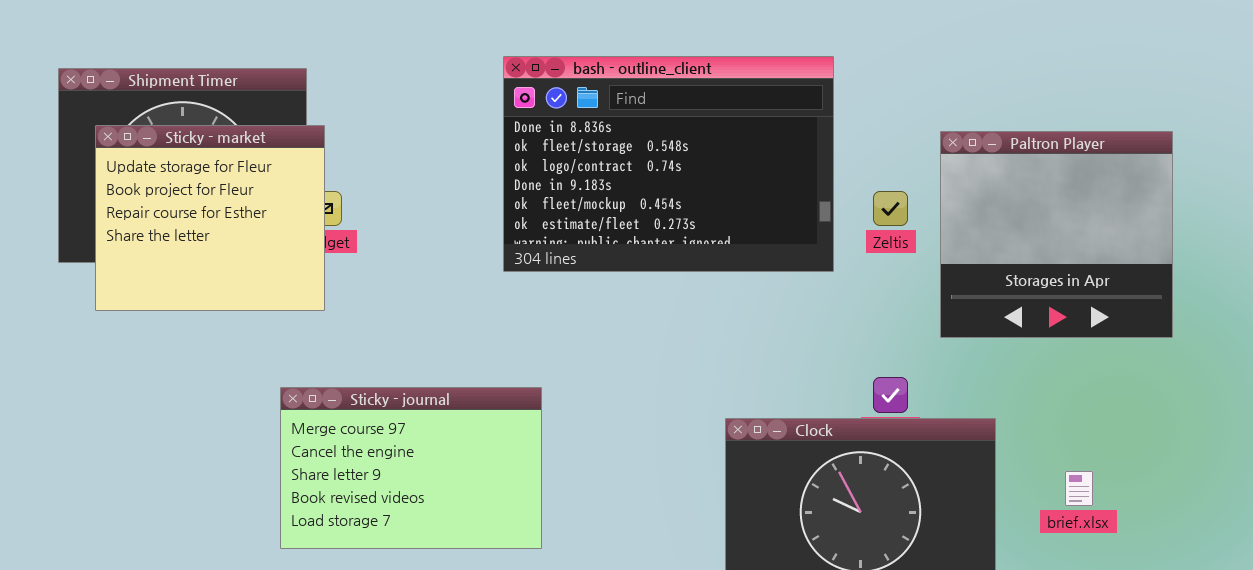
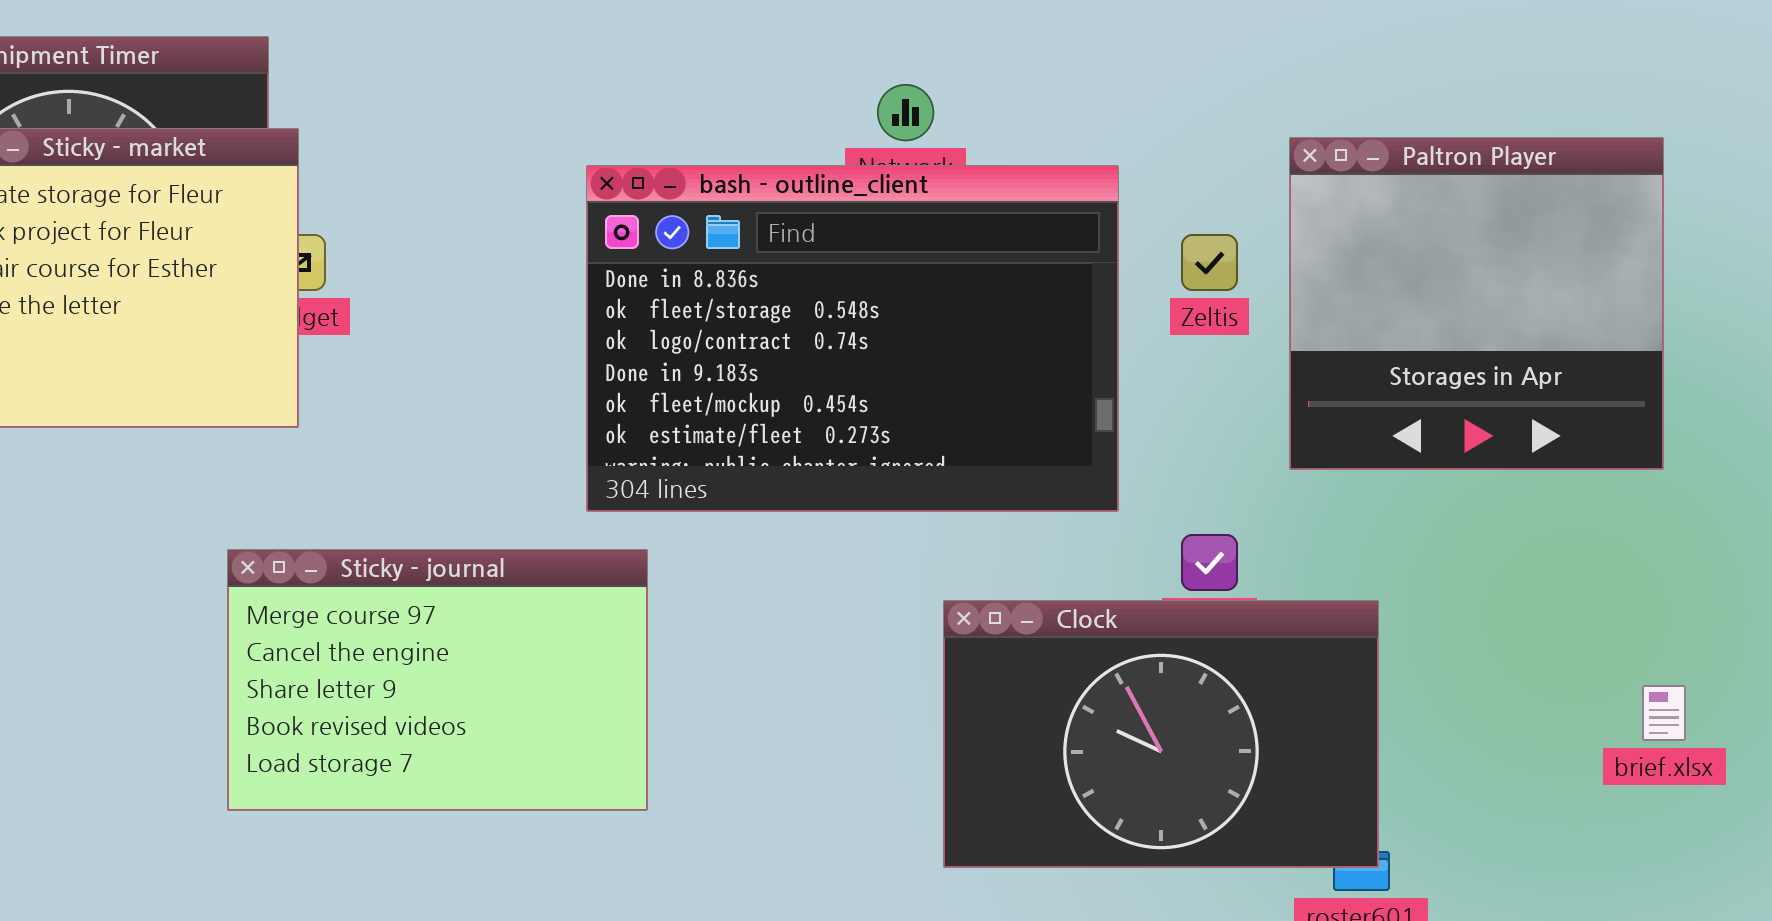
bash - outline_client: [503,56,834,272] -> [586,165,1119,512], moved
brief.xlsx: [1065,471,1093,506] -> [1642,685,1686,741], moved

